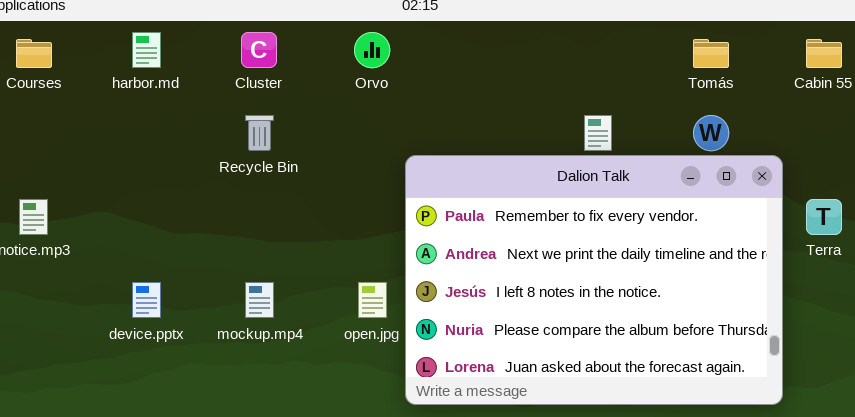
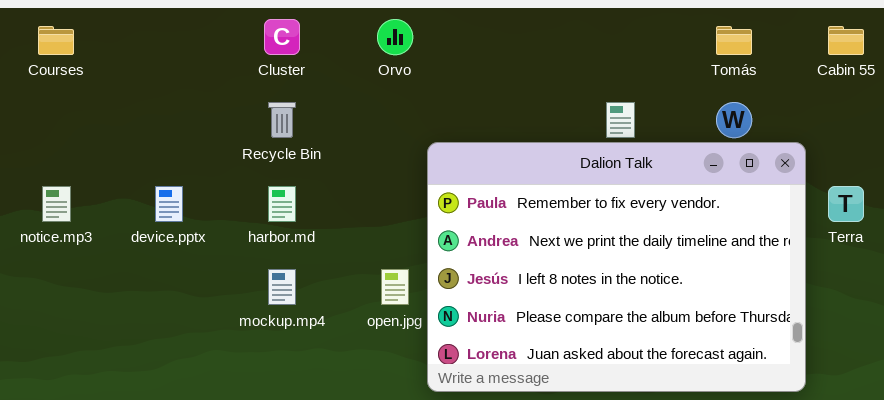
harbor.md: [132,32,161,68] -> [268,186,296,222], moved
device.pptx: [132,282,161,318] -> [155,186,183,222], moved

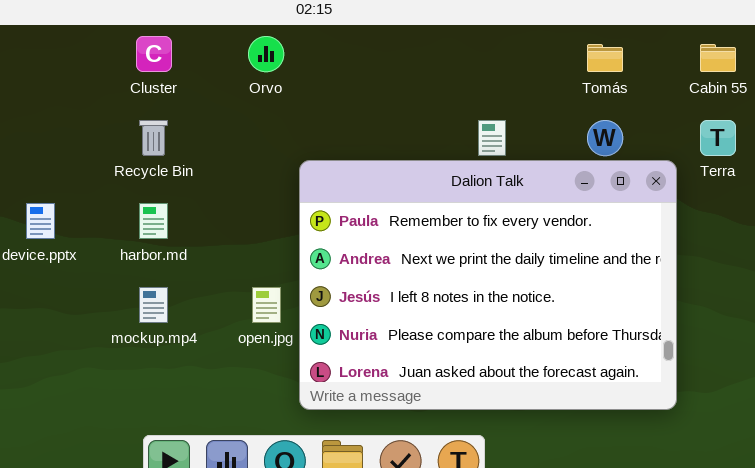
Terra: [828,186,864,222] -> [700,120,736,156], moved

